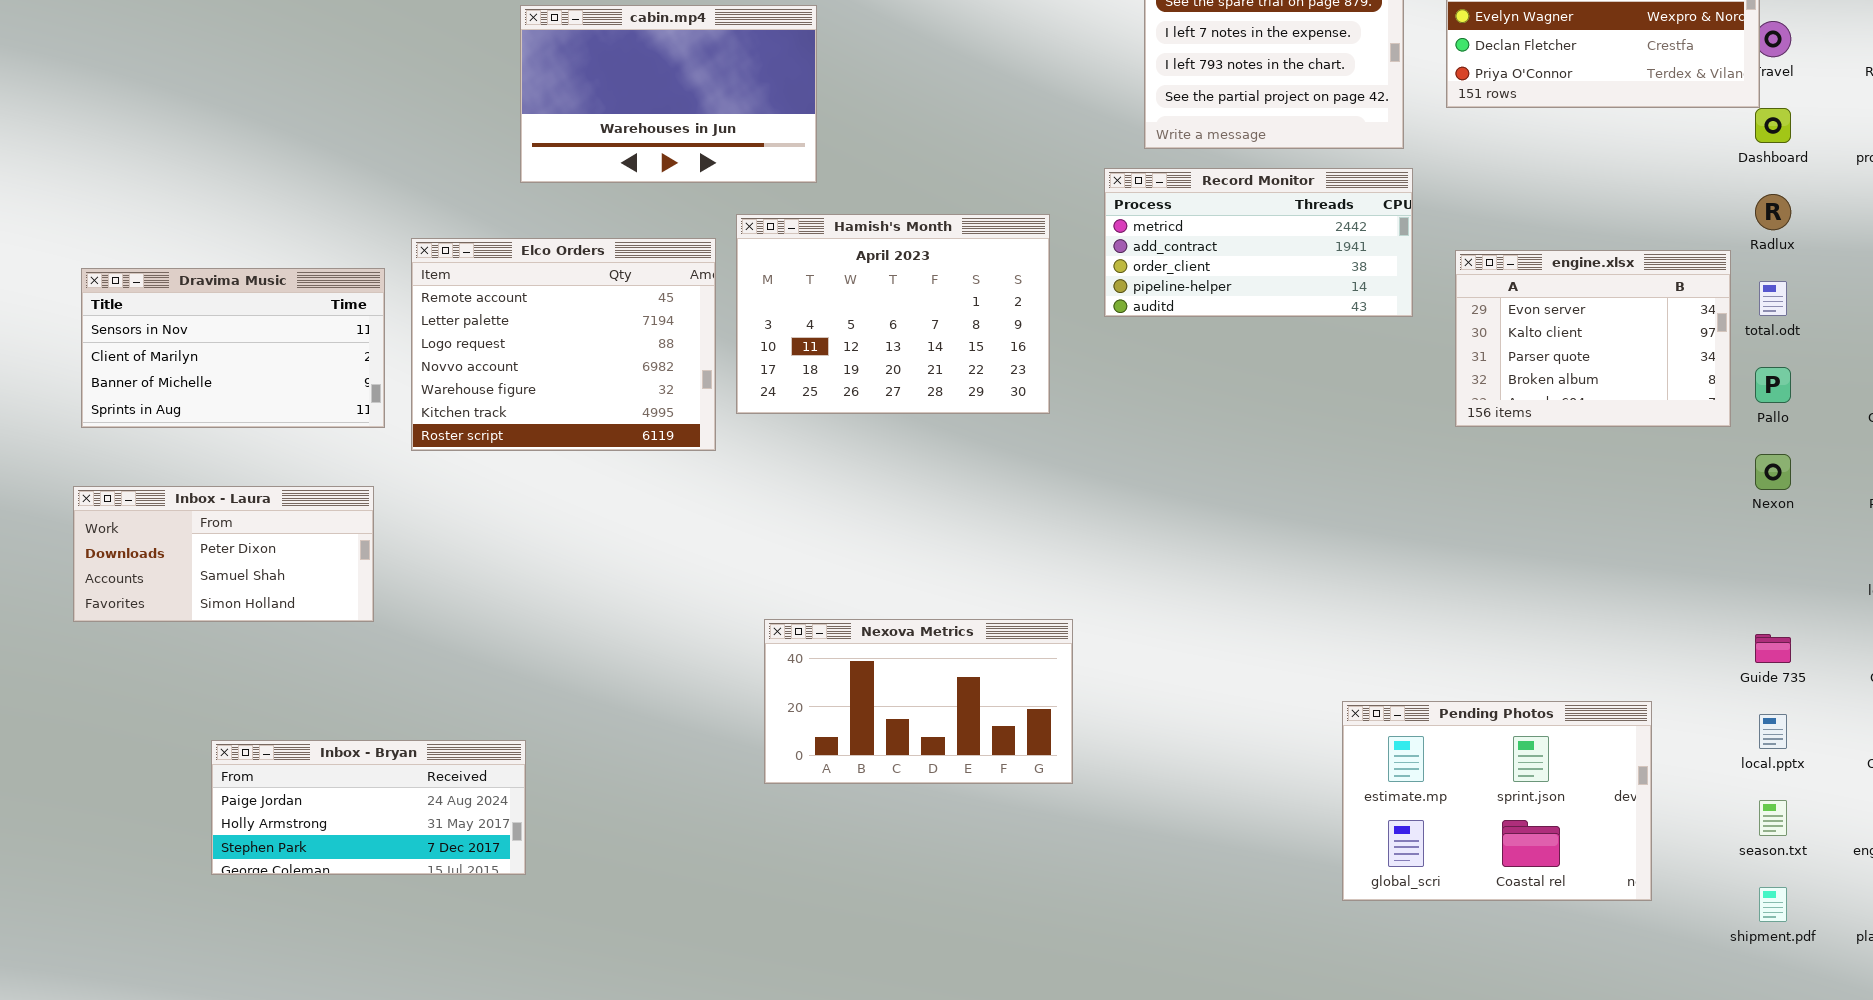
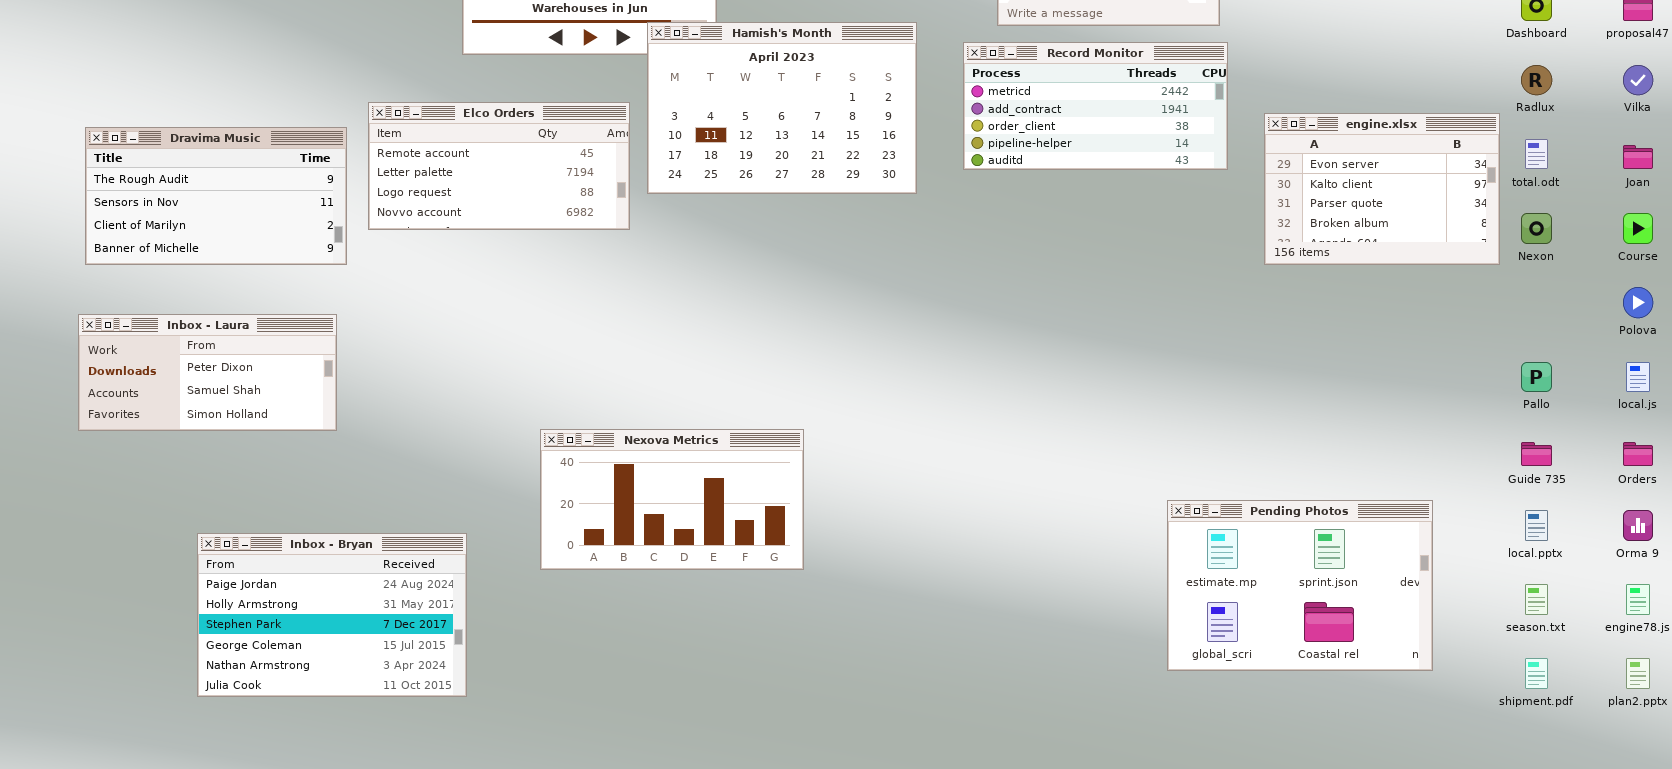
Hamish's Month: [736,214,1050,414] -> [647,22,917,194], moved
Elco Orders: [411,238,716,451] -> [368,102,630,230], resized
Dravima Music: [81,268,385,428] -> [85,127,347,265], scrolled up 1 row
Pallo: [1755,367,1791,403] -> [1521,362,1552,392], moved
Nexon: [1755,454,1791,490] -> [1521,213,1552,244], moved
Nexova Metrics: [764,619,1073,784] -> [540,429,804,570], moved
Inbox - Bryan: [211,740,526,875] -> [197,533,467,697], resized

